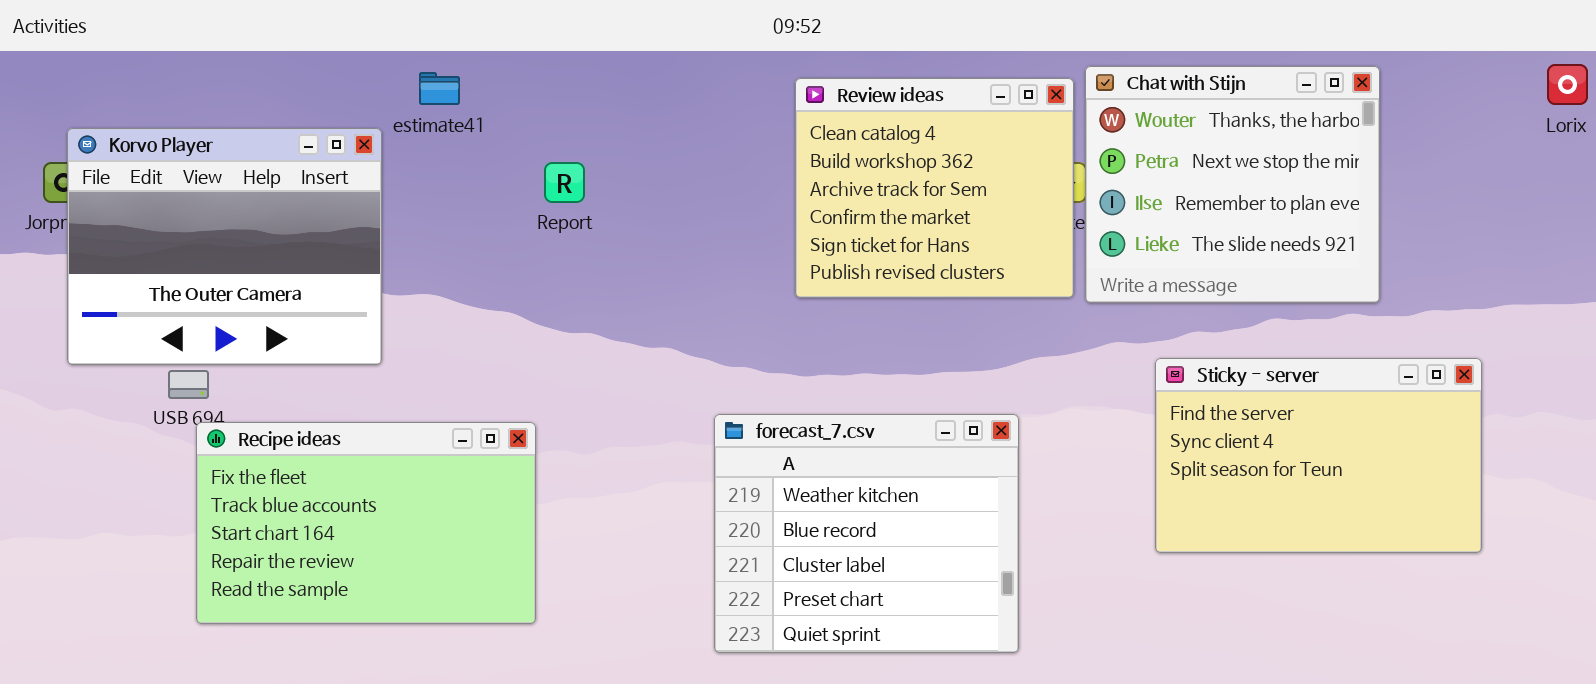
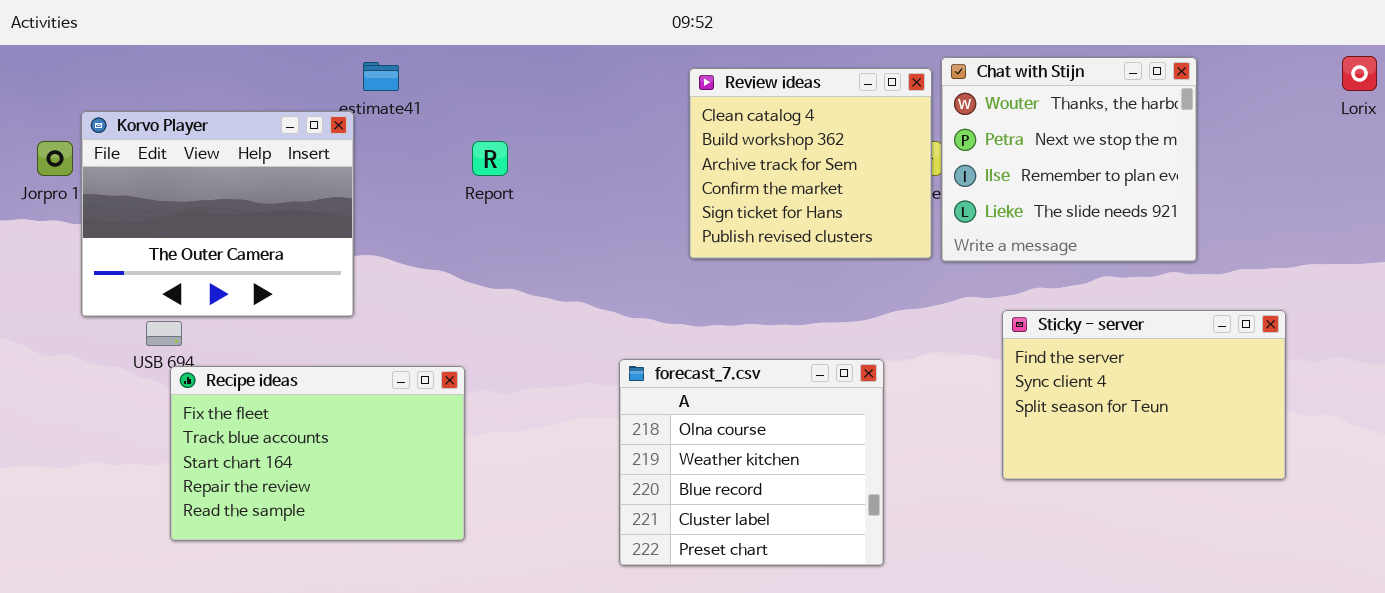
Korvo Player: [67,128,382,365] -> [81,111,354,317], moved
forecast_7.csv: [714,414,1019,653] -> [619,359,884,566], scrolled up 1 row

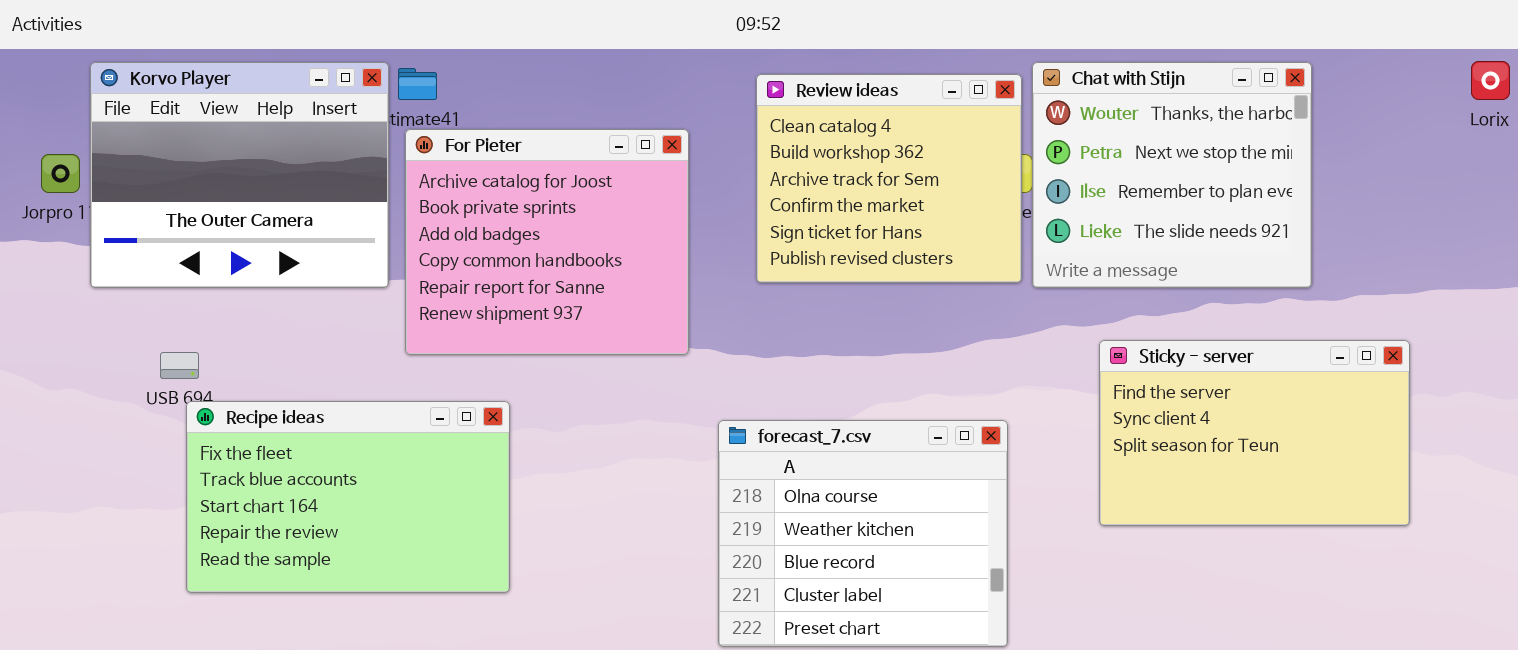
Korvo Player: [81,111,354,317] -> [90,62,389,288], moved
For Pieter: none -> [405,129,689,355], opened
forecast_7.csv: [619,359,884,566] -> [718,420,1008,647], moved

